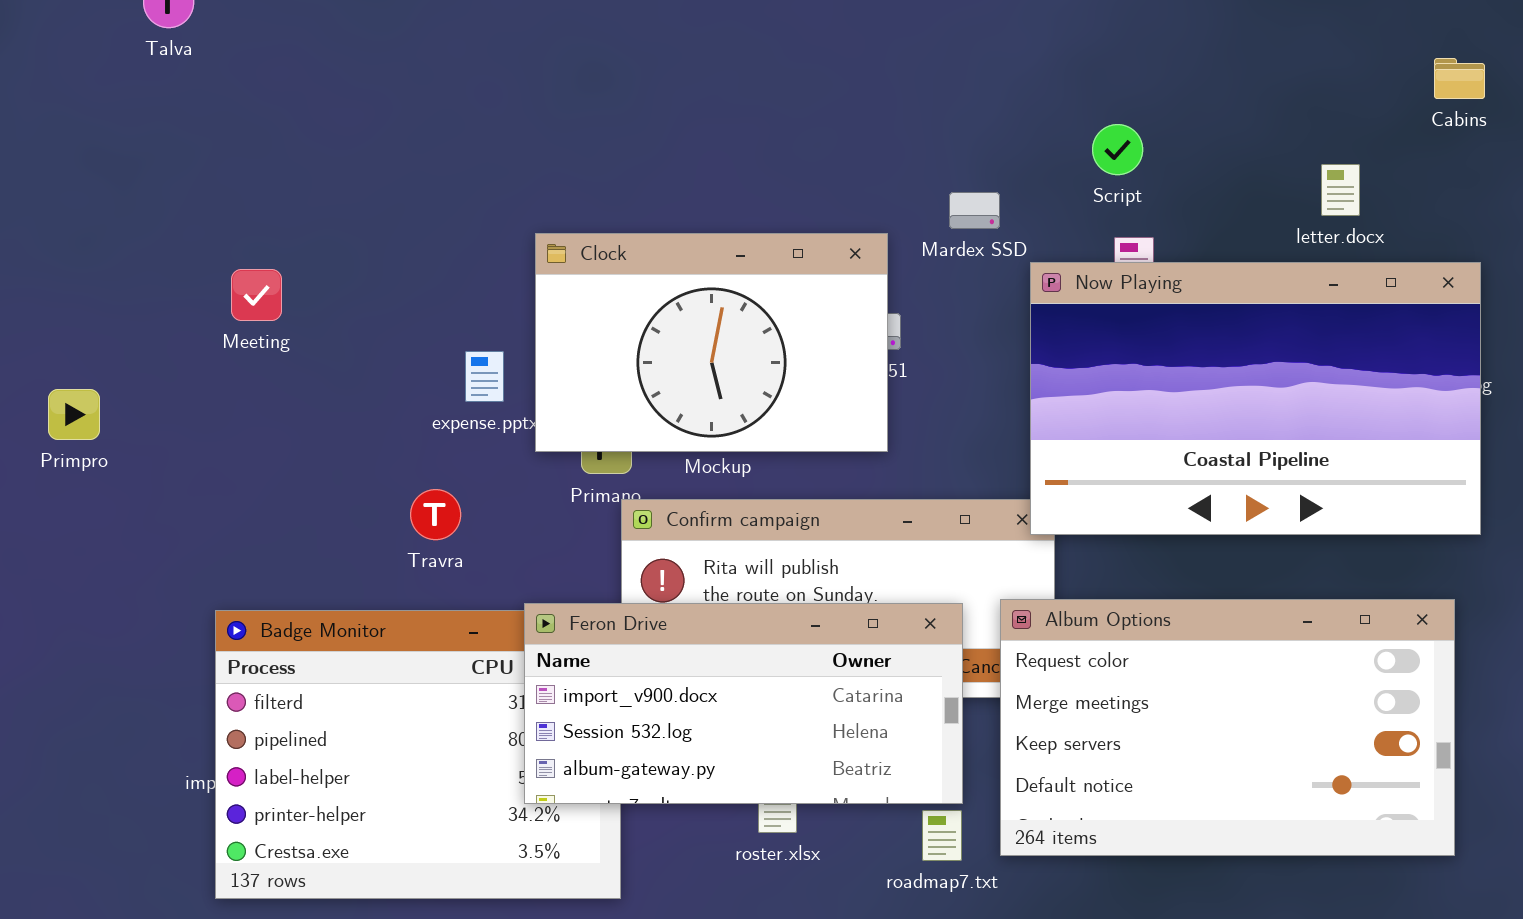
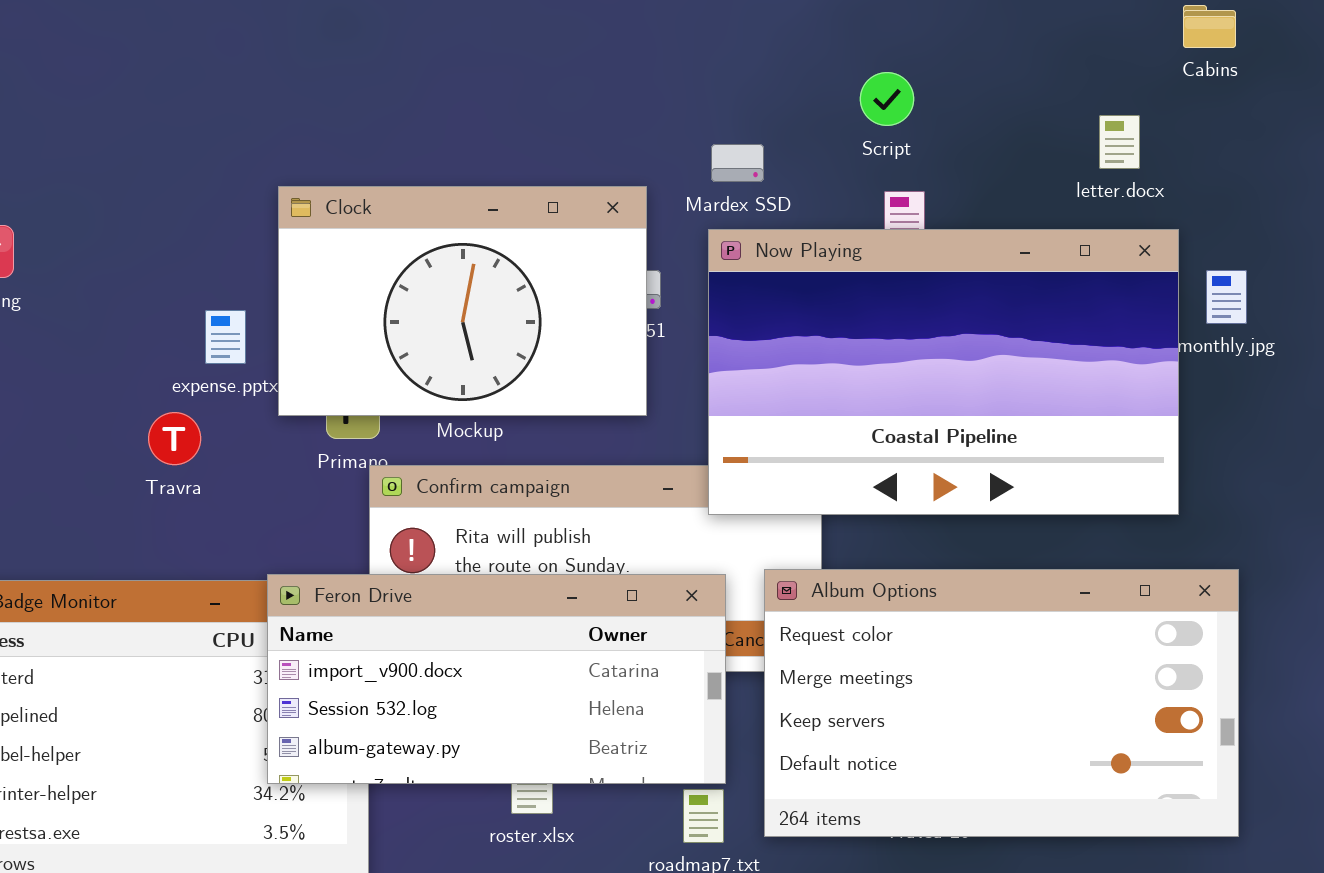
Cabins: [1434,58,1485,99] -> [1183,5,1236,48], moved
Now Playing: [1030,262,1481,535] -> [708,229,1179,515], moved
Travra: [410,489,461,540] -> [148,412,201,465], moved

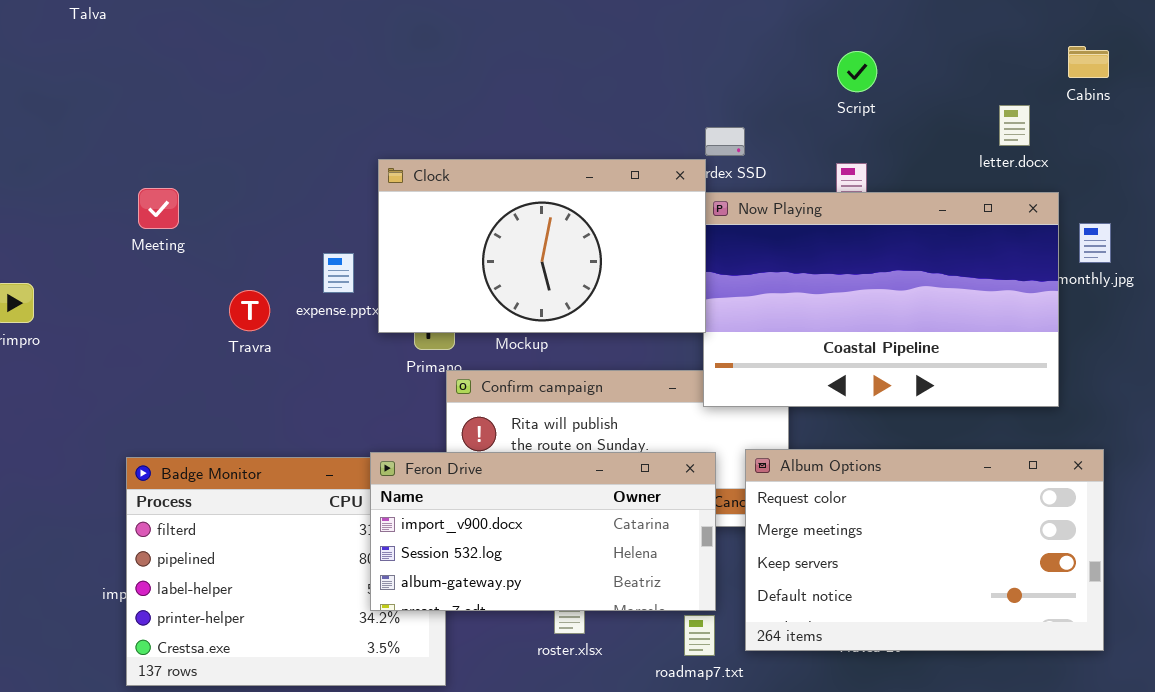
Cabins: [1183,5,1236,48] -> [1068,46,1109,78], moved
Script: [860,72,914,126] -> [837,51,877,92], moved
Clock: [278,186,647,416] -> [378,159,706,333], resized
Travra: [148,412,201,465] -> [229,290,270,331], moved

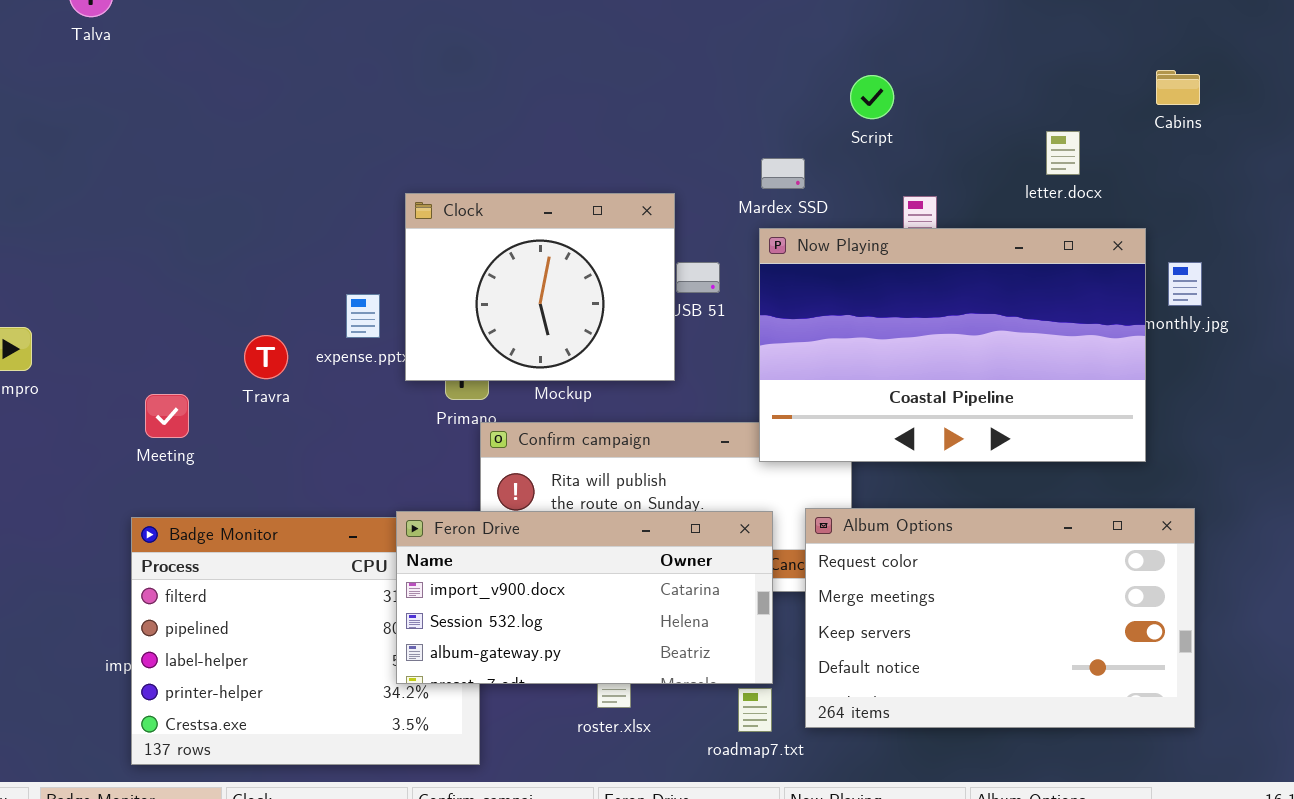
Script: [837,51,877,92] -> [850,75,894,119], moved
letter.docx: [999,105,1030,146] -> [1046,131,1080,175], moved
Clock: [378,159,706,333] -> [405,193,675,381], resized
Meeting: [138,188,179,229] -> [145,394,189,438], moved

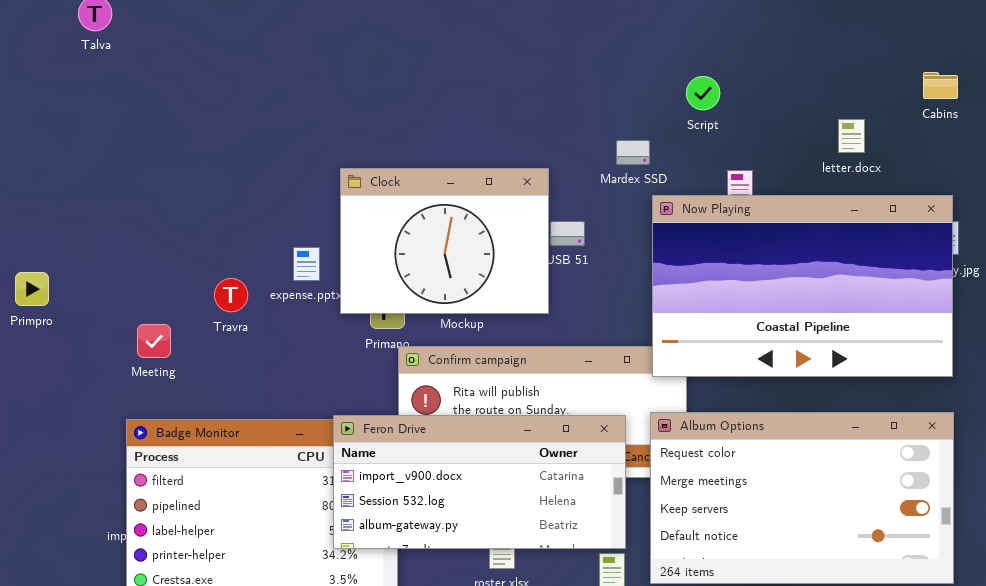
Now Playing: [759,228,1146,462] -> [652,195,953,377], moved

